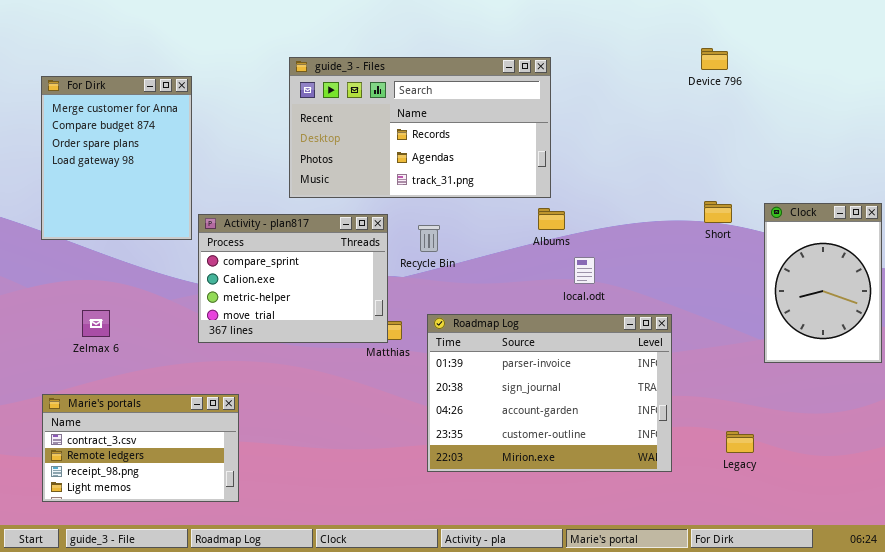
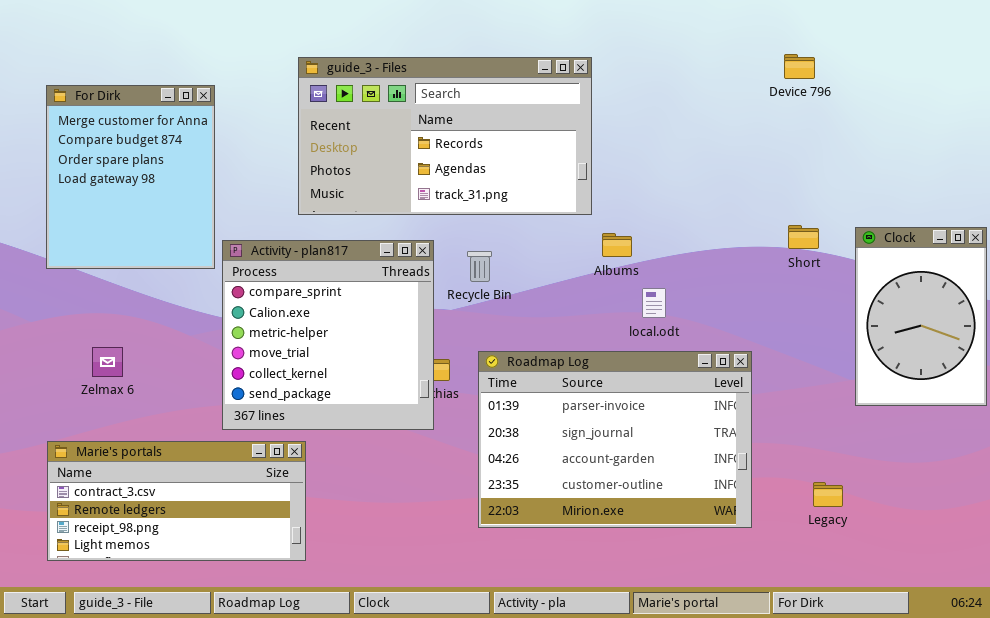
guide_3 - Files: [289,57,551,198] -> [298,57,592,215], moved
Activity - plan817: [198,214,388,343] -> [222,240,434,430], resized
Marie's portals: [42,394,239,502] -> [47,441,306,561], resized

